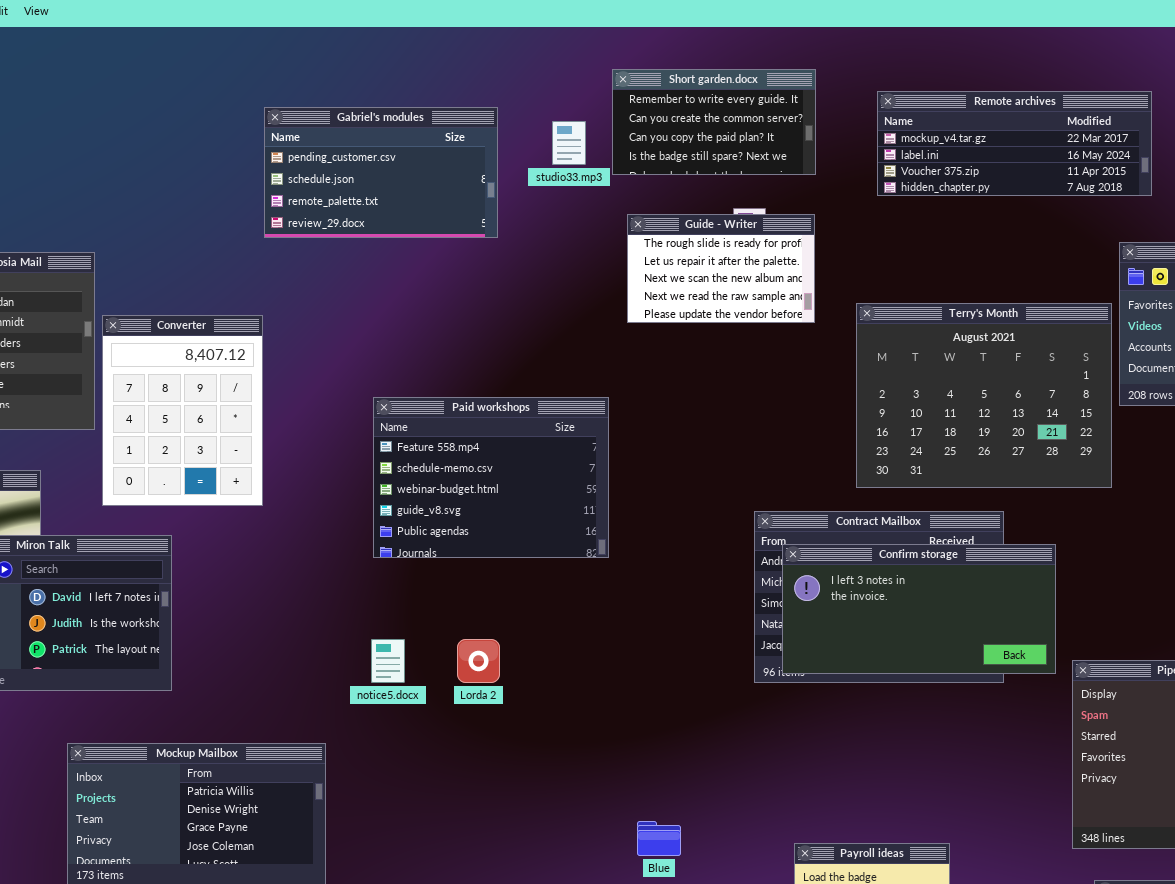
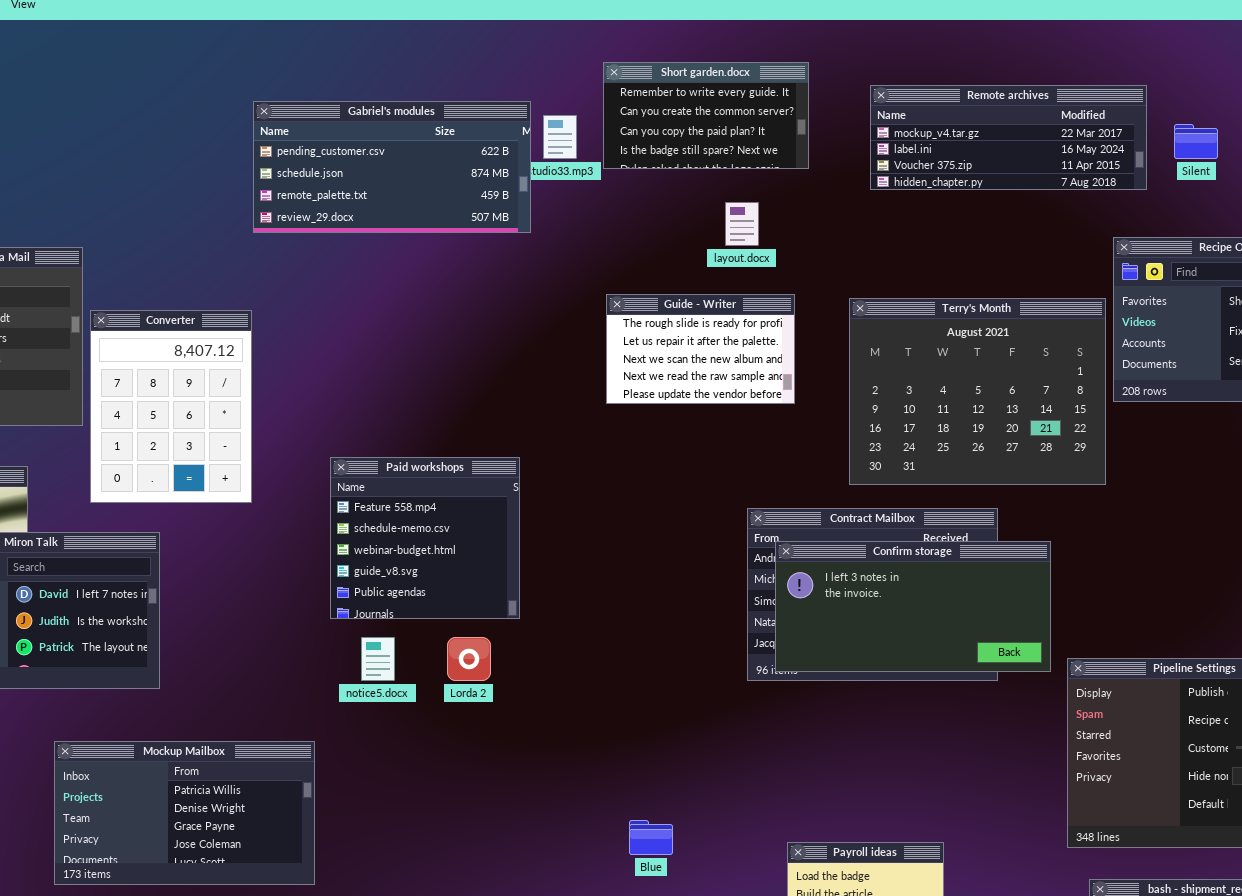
Gabriel's modules: [264,107,498,238] -> [253,101,531,233], resized
Guide - Writer: [627,214,815,323] -> [606,294,795,404], moved
Paid workshops: [373,397,609,558] -> [330,457,520,619], moved, resized

